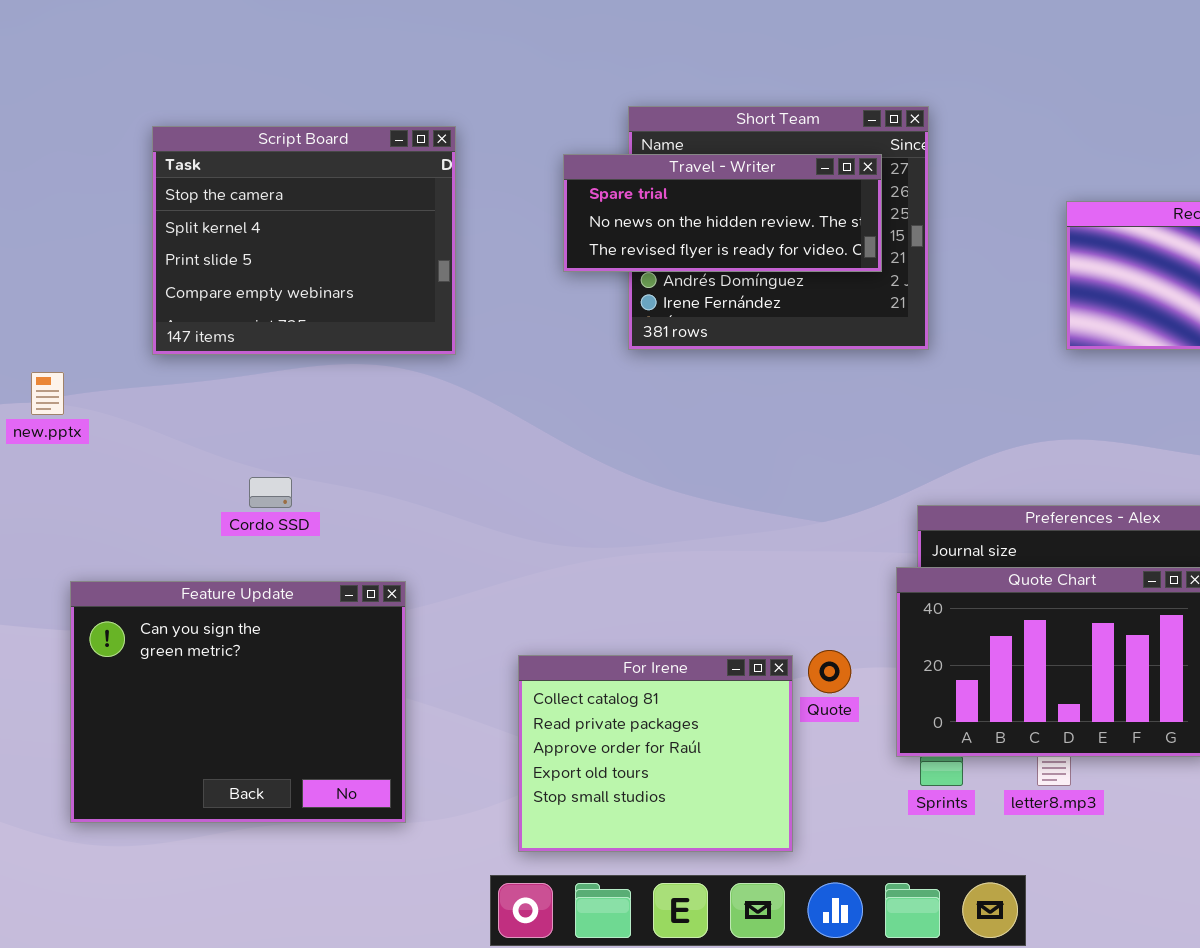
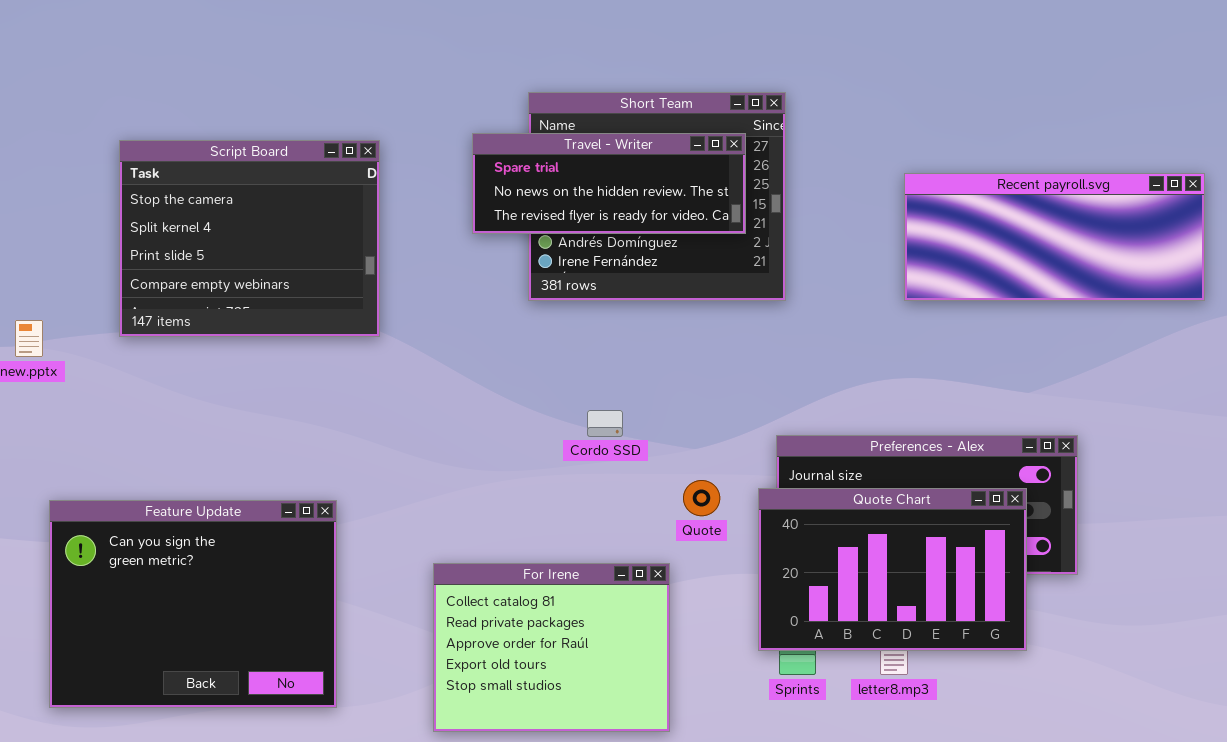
Script Board: [152,126,456,355] -> [119,140,380,337], moved
Cordo SSD: [249,477,292,508] -> [587,410,623,437], moved
Quote: [808,650,851,693] -> [683,480,720,516], moved

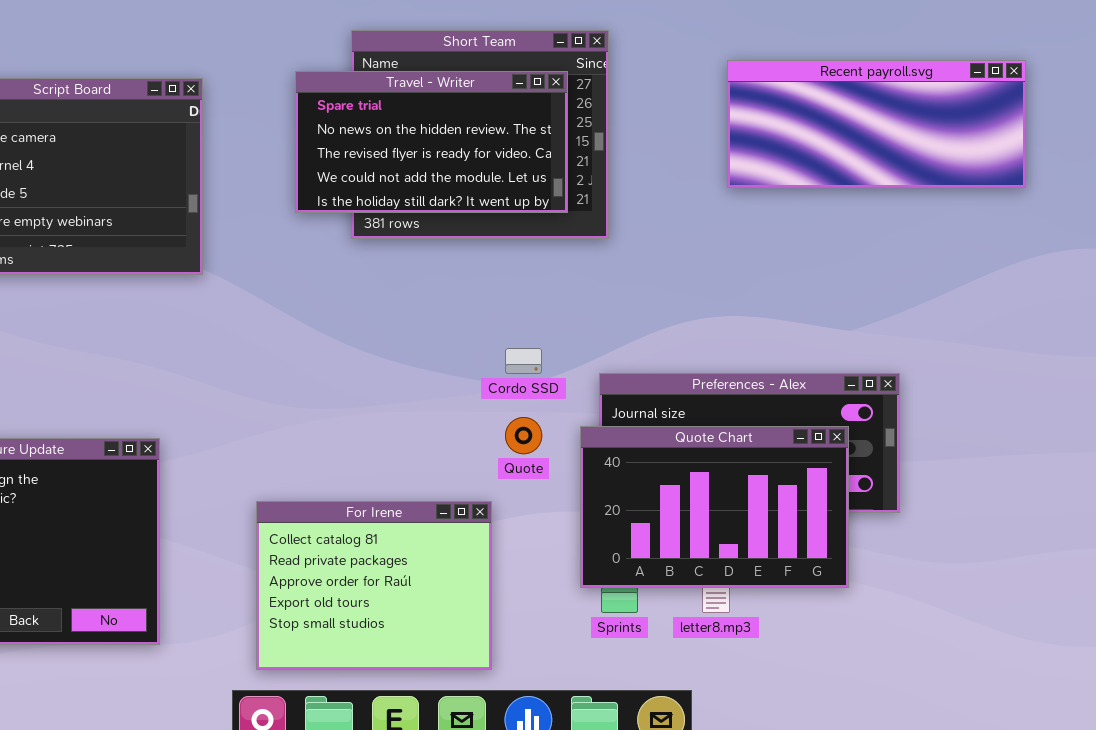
Travel - Writer: [472,133,746,234] -> [295,71,568,213], resized
Recent payroll.svg: [904,173,1205,301] -> [727,60,1026,188], moved
Cordo SSD: [587,410,623,437] -> [505,348,542,374], moved

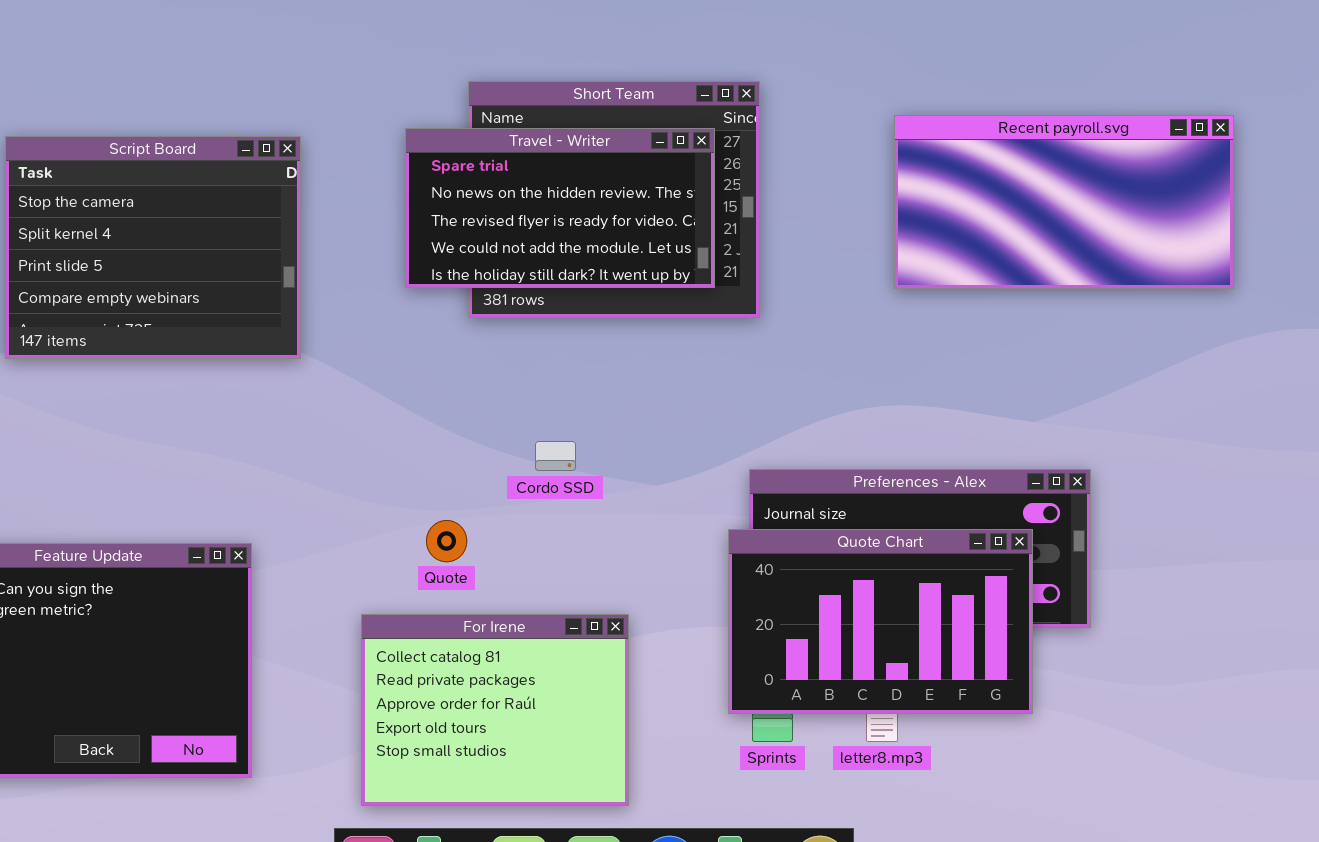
Recent payroll.svg: [727,60,1026,188] -> [894,115,1234,289], resized
Cordo SSD: [505,348,542,374] -> [535,441,576,471], moved
Quote: [505,417,542,454] -> [426,520,467,562], moved

